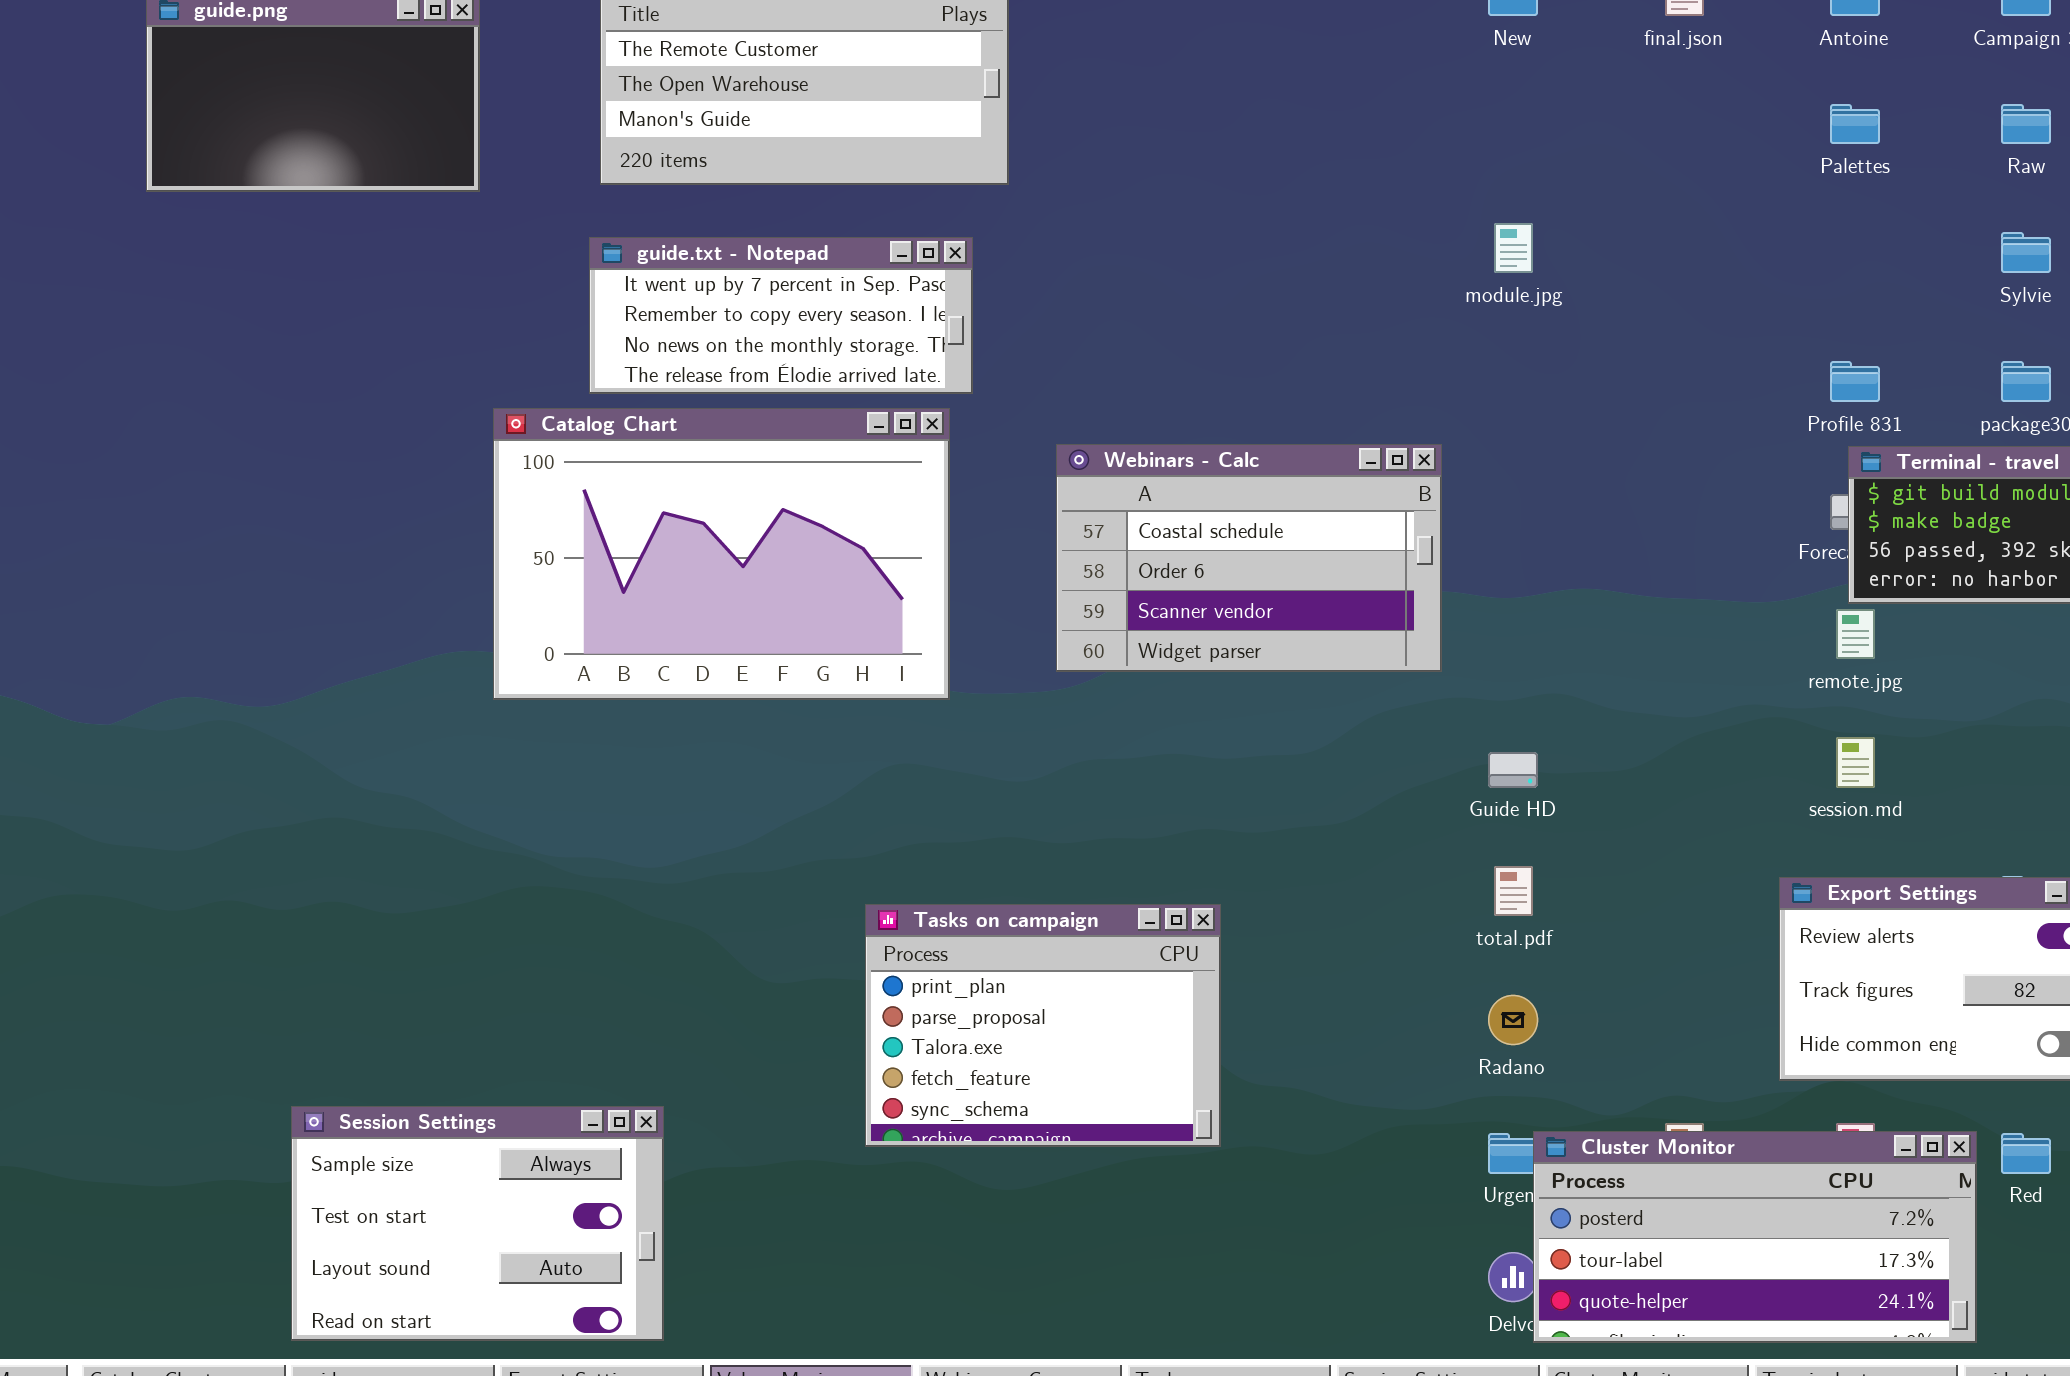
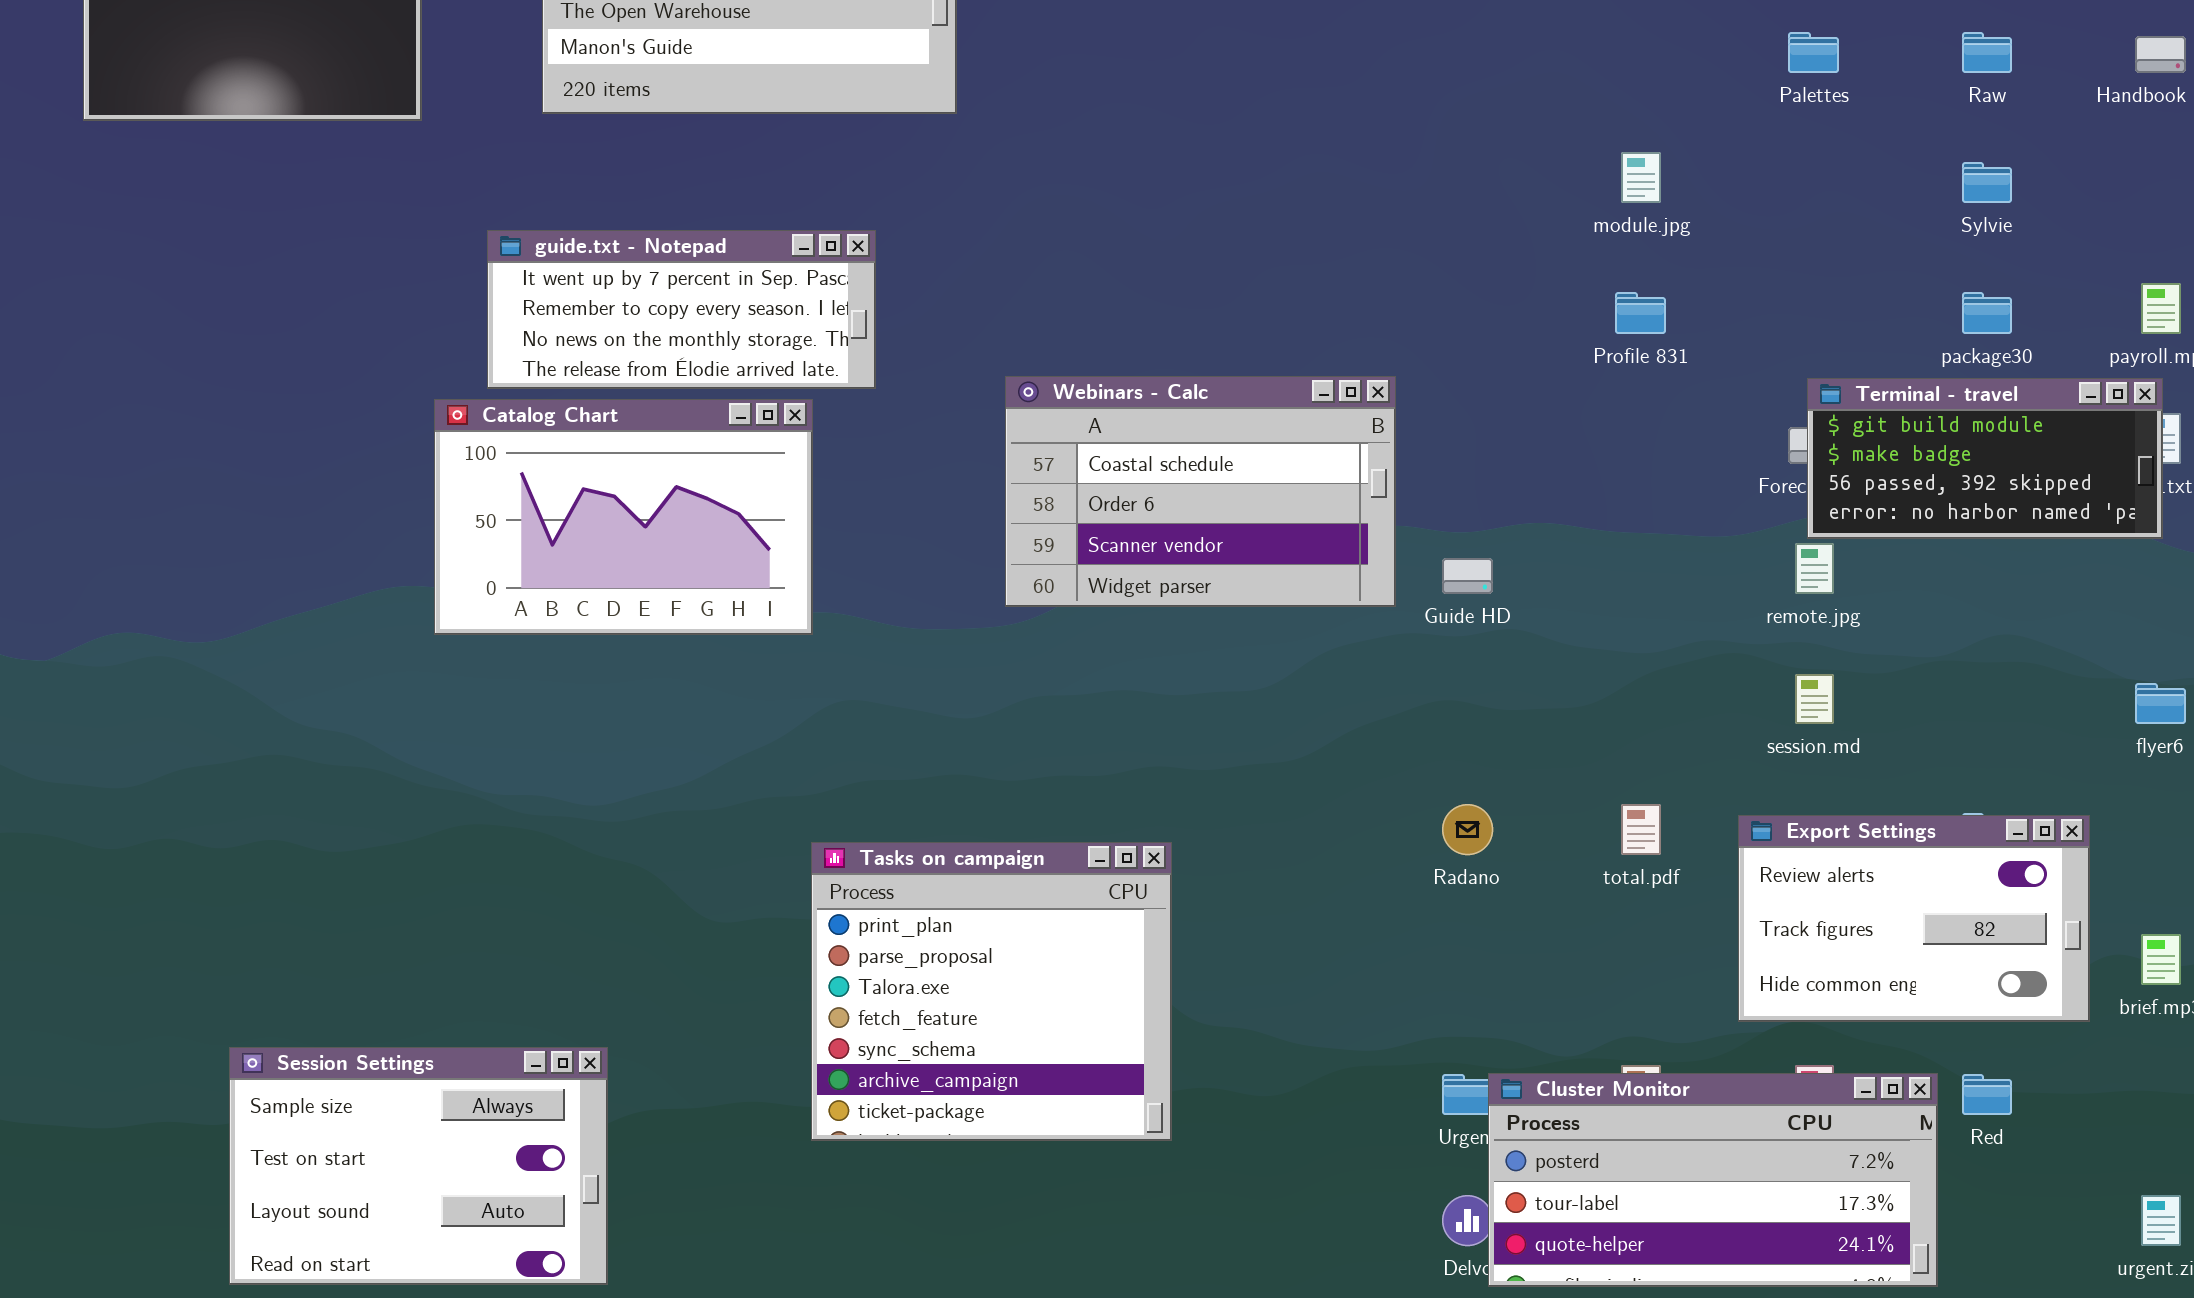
module.jpg: [1494,223,1533,273] -> [1621,152,1661,203], moved
guide.txt - Notepad: [589,237,973,394] -> [487,230,876,389], moved
Profile 831: [1830,361,1880,402] -> [1615,292,1666,334], moved
Catalog Chart: [493,408,950,700] -> [434,399,813,635], resized
Guide HD: [1488,752,1538,788] -> [1442,558,1493,594], moved
total.pdf: [1494,866,1533,916] -> [1621,804,1661,855], moved
Tasks on campaign: [865,904,1221,1147] -> [811,842,1172,1141], resized
Radano: [1488,995,1538,1045] -> [1442,804,1493,855], moved

